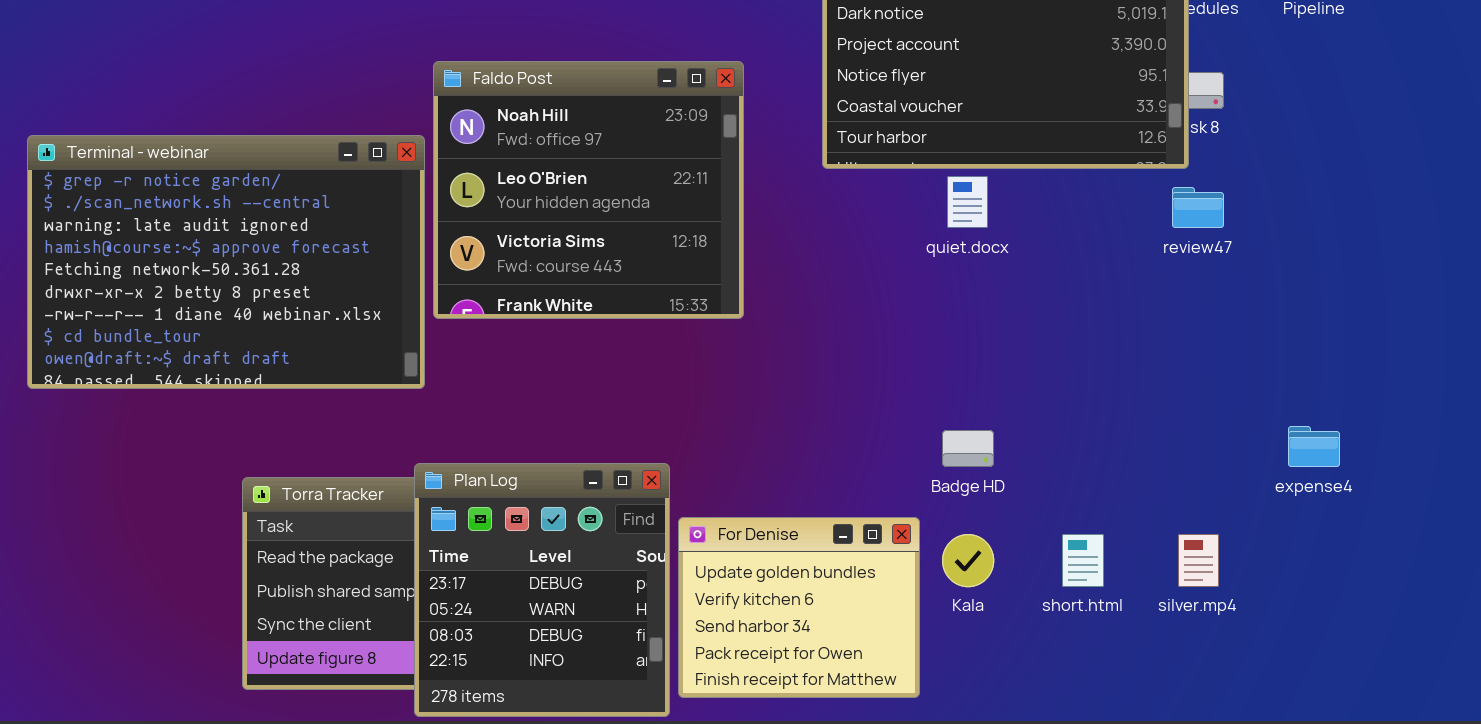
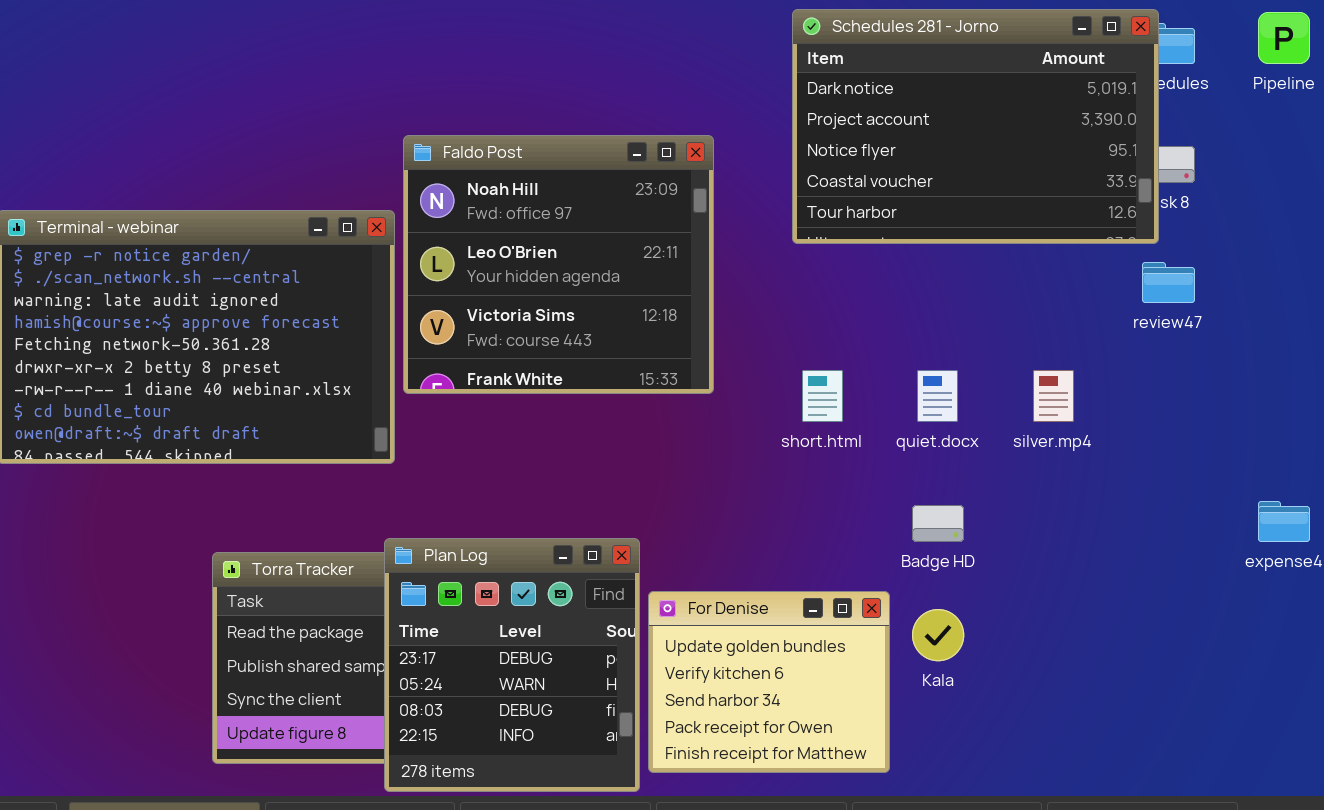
quiet.docx: [947,176,988,228] -> [917,370,958,422], moved
short.html: [1062,534,1104,587] -> [802,370,843,422], moved
silver.mp4: [1178,534,1219,587] -> [1033,370,1074,422], moved

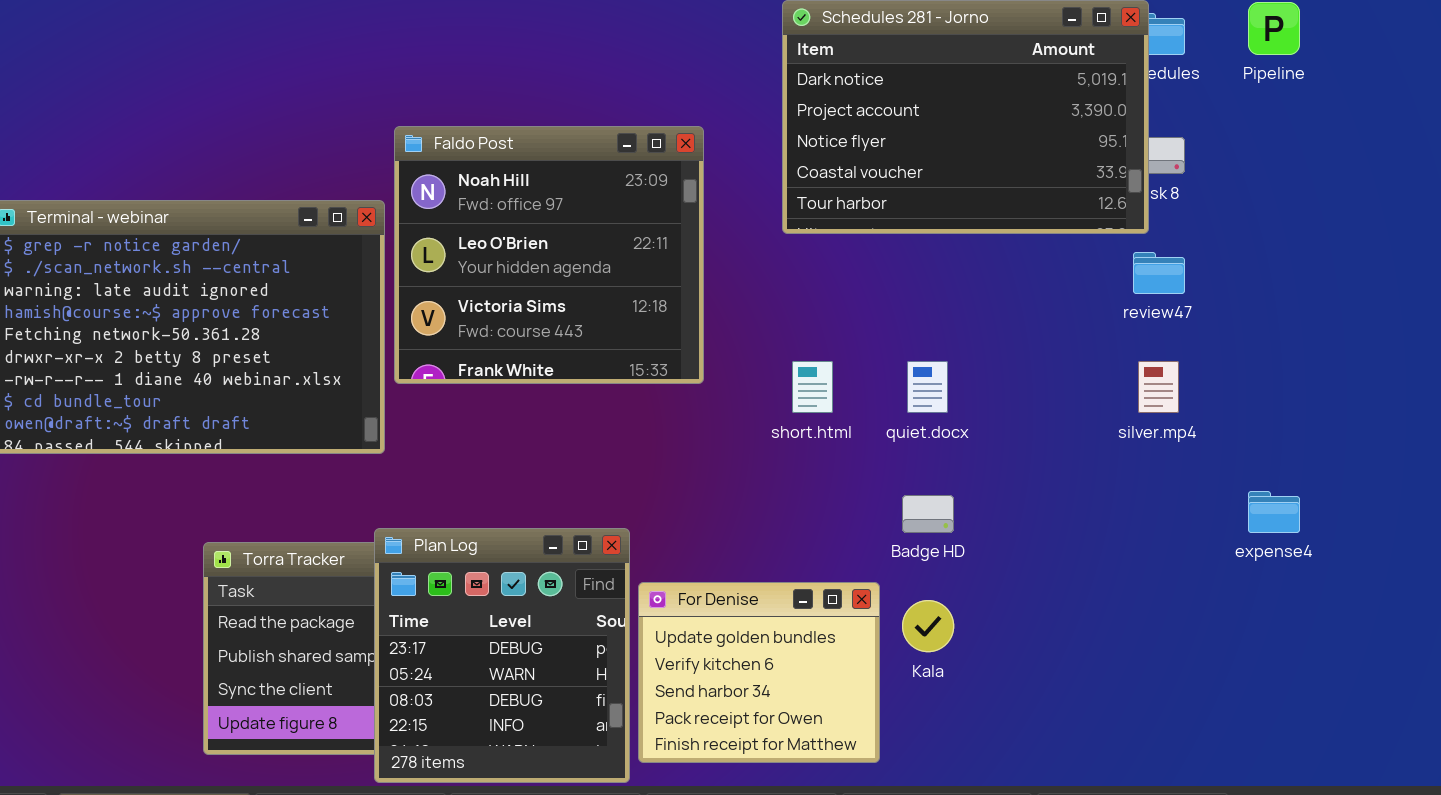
silver.mp4: [1033,370,1074,422] -> [1138,361,1179,413], moved

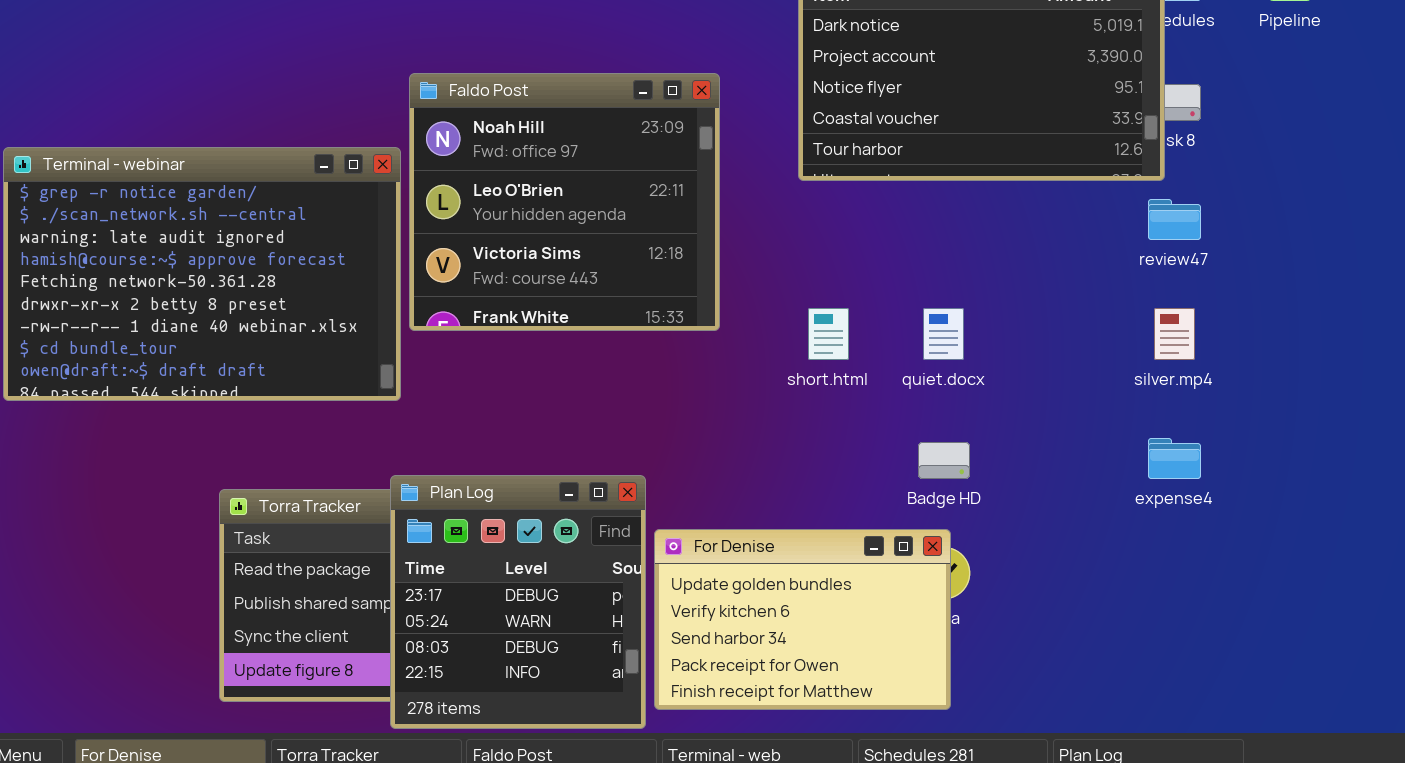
expense4: [1248,491,1300,533] -> [1148,438,1201,479], moved
For Denise: [638,582,880,763] -> [654,529,951,710], resized

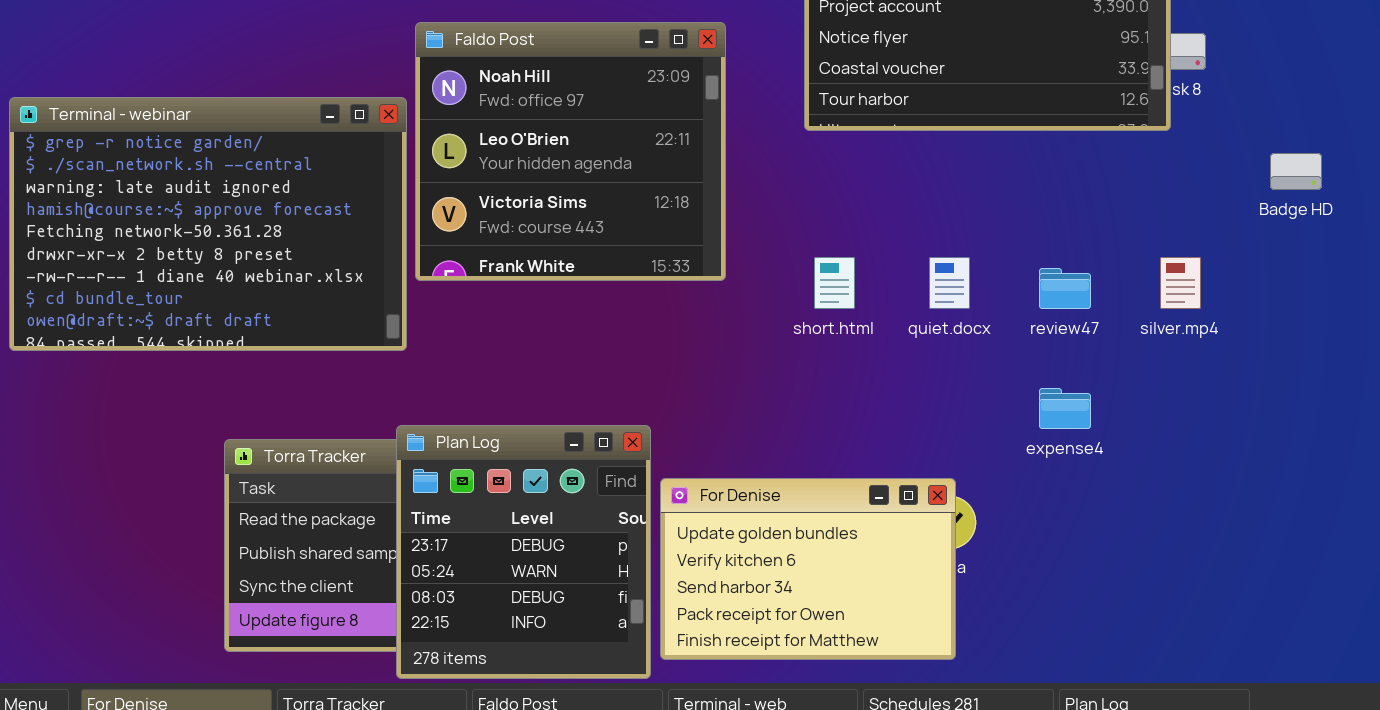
review47: [1148,199,1201,240] -> [1039,268,1091,309], moved
expense4: [1148,438,1201,479] -> [1039,388,1091,429], moved
Badge HD: [918,442,970,479] -> [1270,153,1322,190], moved

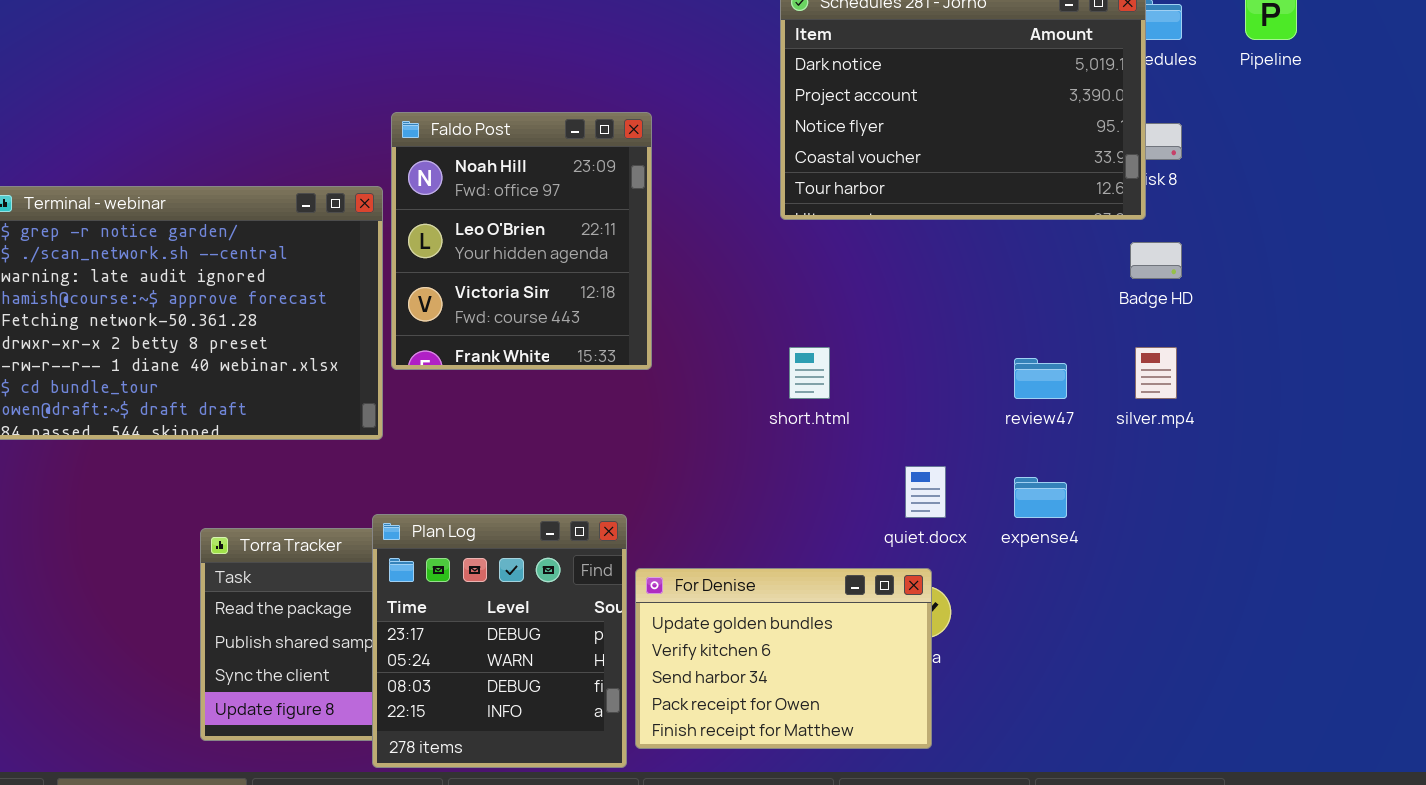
Faldo Post: [415,22,726,281] -> [391,112,652,370], resized
Badge HD: [1270,153,1322,190] -> [1130,242,1182,279], moved
quiet.docx: [929,257,970,309] -> [905,466,946,518], moved

